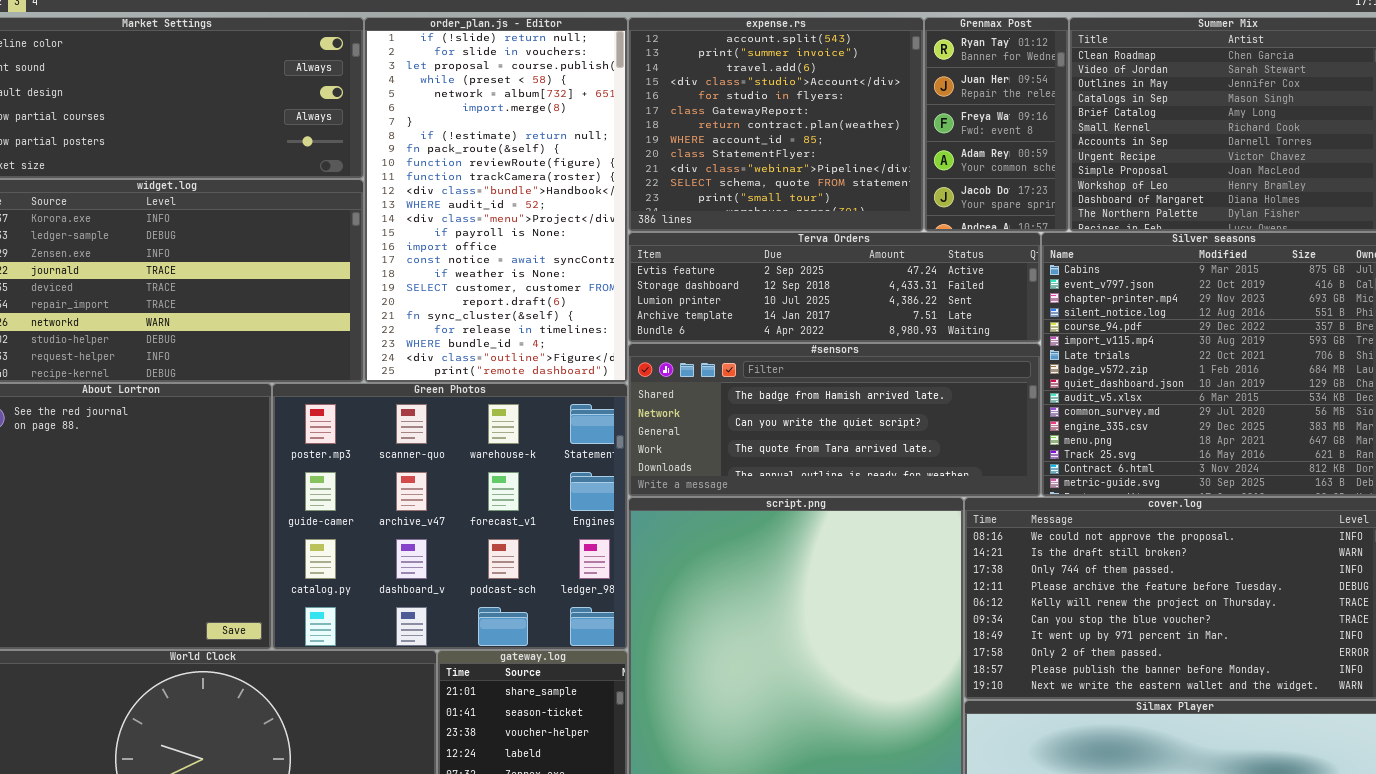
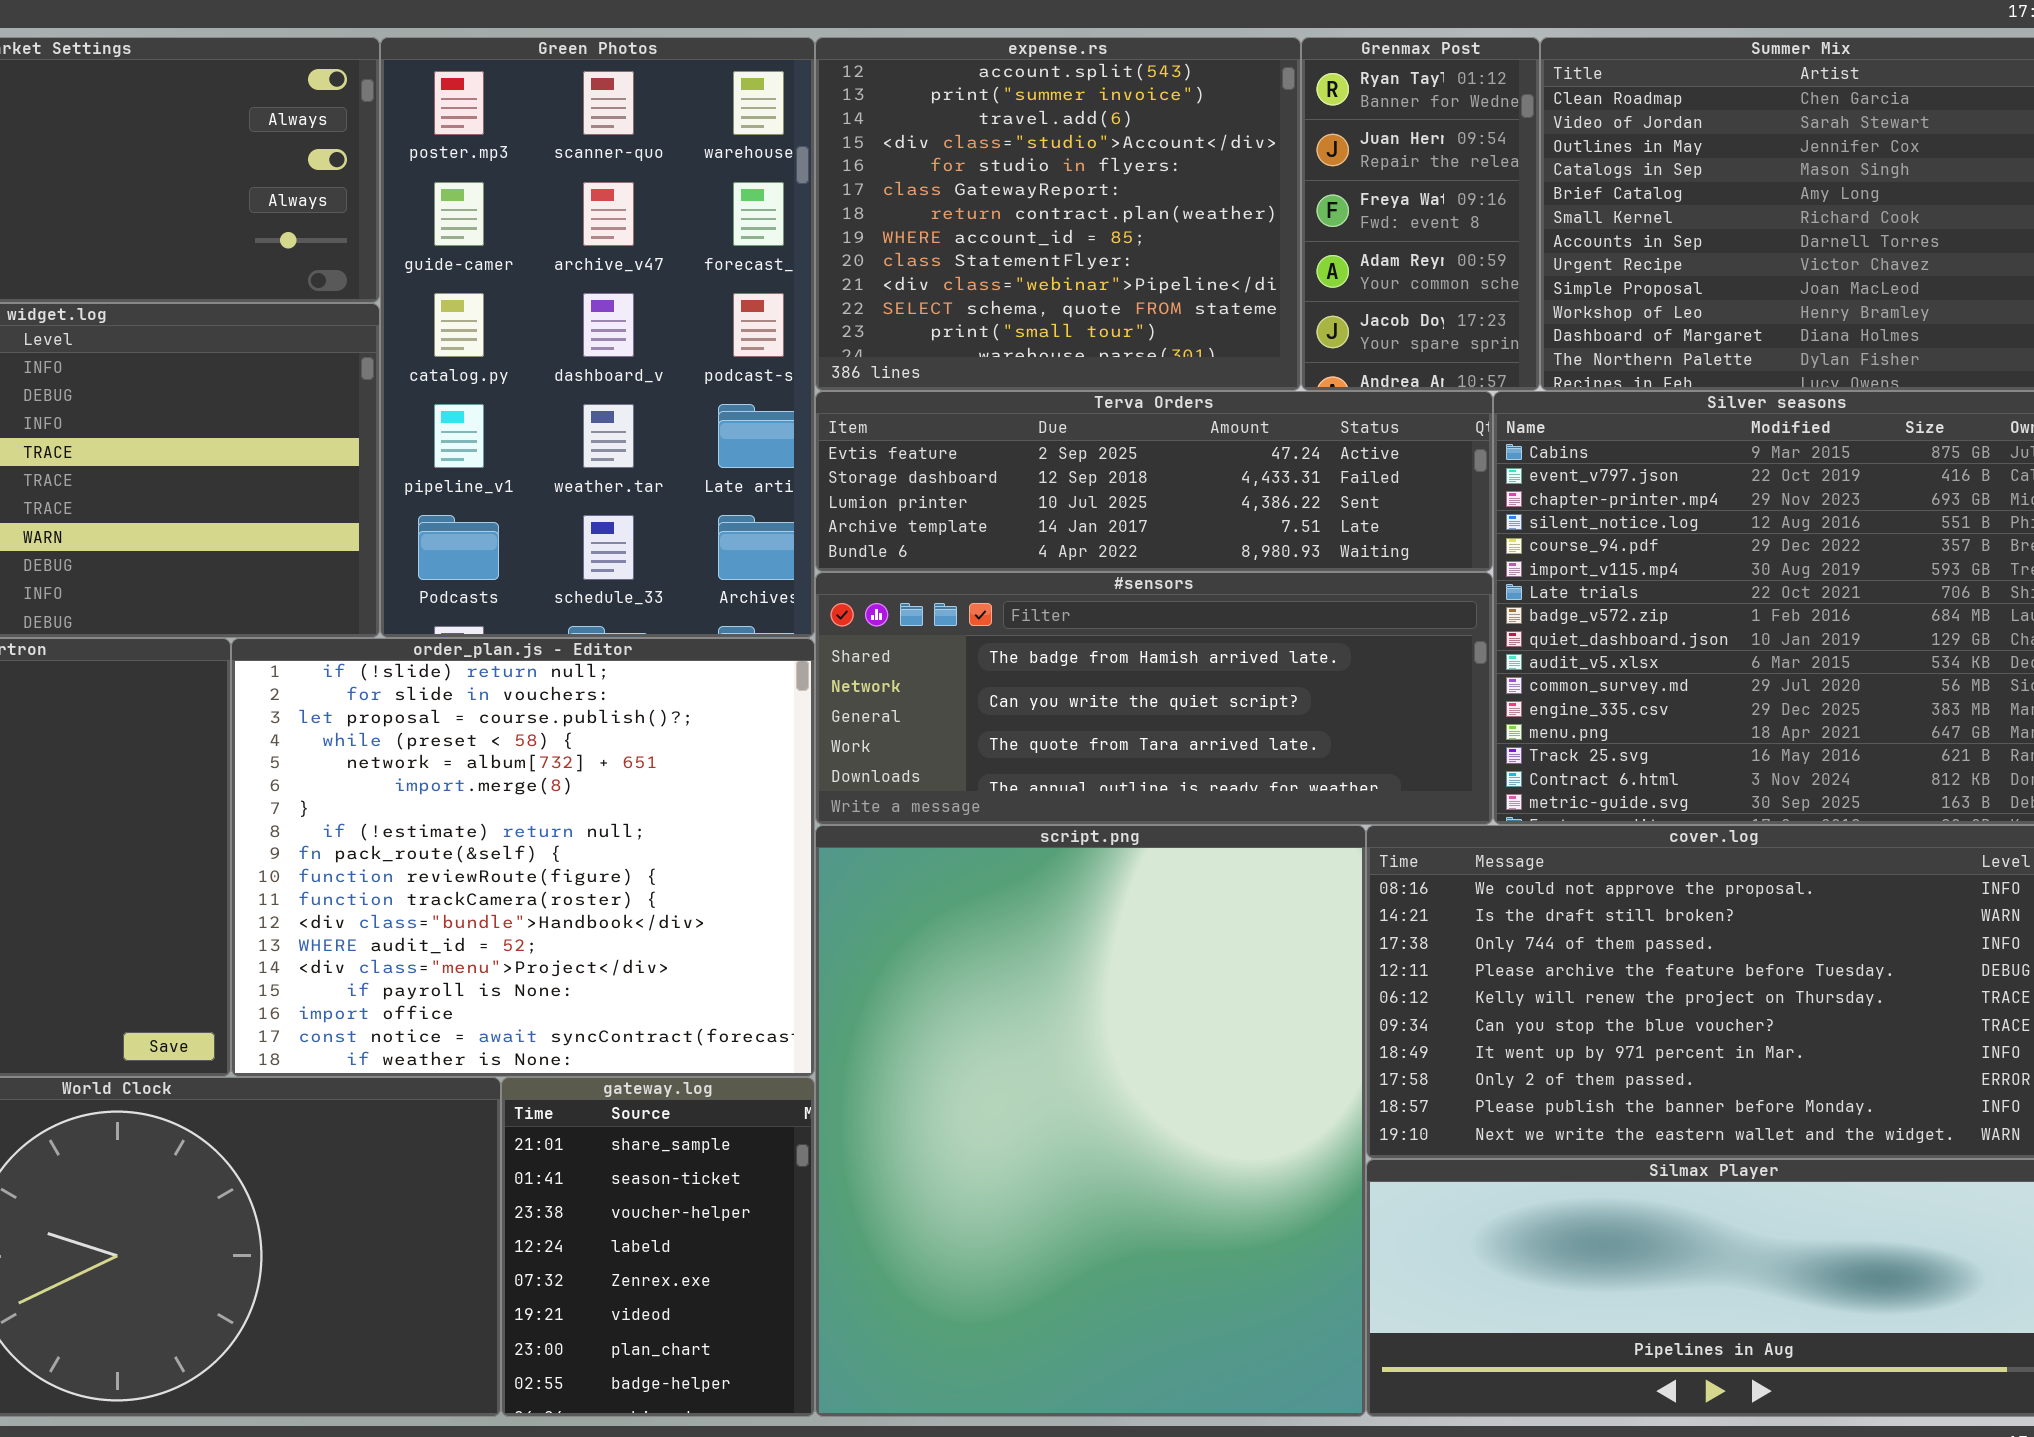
order_plan.js - Editor: [364,17,628,383] -> [231,638,815,1077], moved, resized
Green Photos: [272,383,628,650] -> [380,37,815,638], moved, resized

